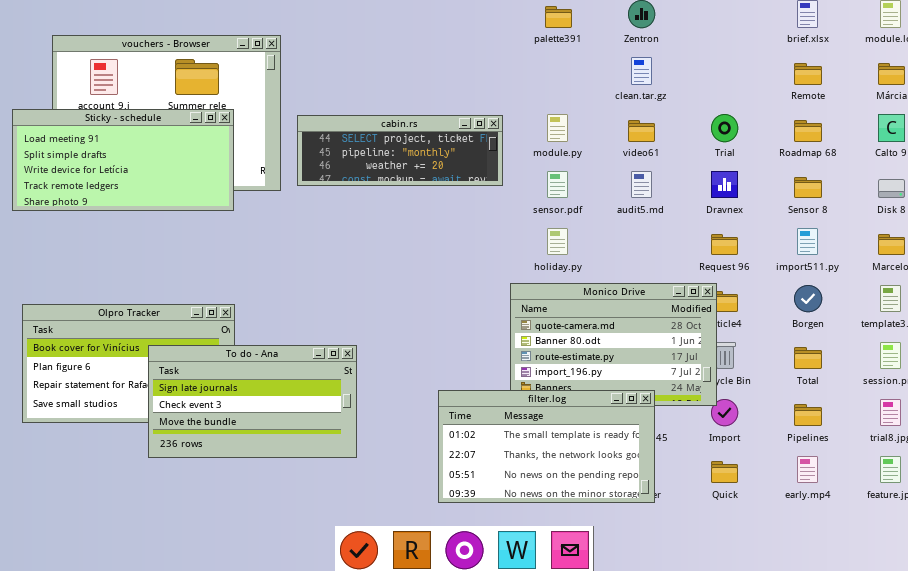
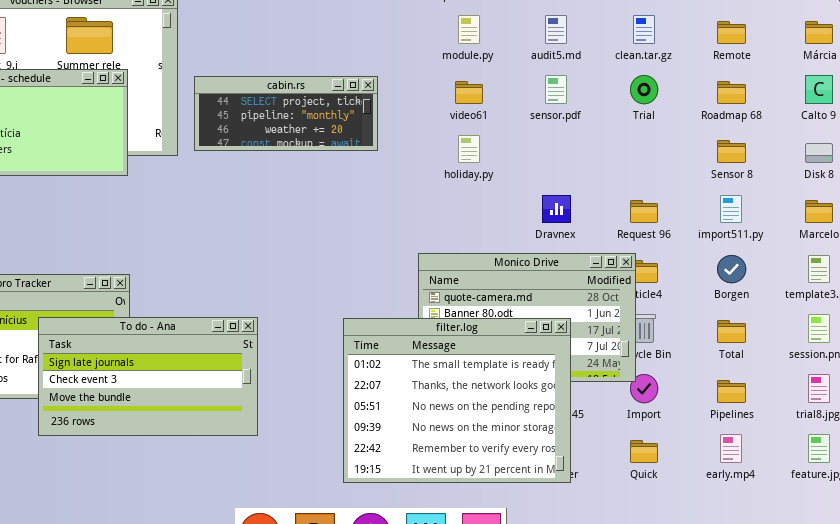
clean.tar.gz: [631,57,652,85] -> [633,15,655,44], moved
module.py: [547,114,568,142] -> [458,15,480,44], moved
cabin.rs: [297,115,503,186] -> [194,76,378,151], resized
video61: [628,120,655,142] -> [455,81,483,104], moved
sensor.pdf: [547,171,568,198] -> [545,75,567,104], moved
audit5.md: [631,171,652,198] -> [545,15,567,44], moved
Dravnex: [711,171,738,198] -> [542,195,571,223], moved
holiday.py: [547,228,568,255] -> [458,135,480,163], moved
filter.log: [438,390,655,503] -> [343,318,571,483], resized

